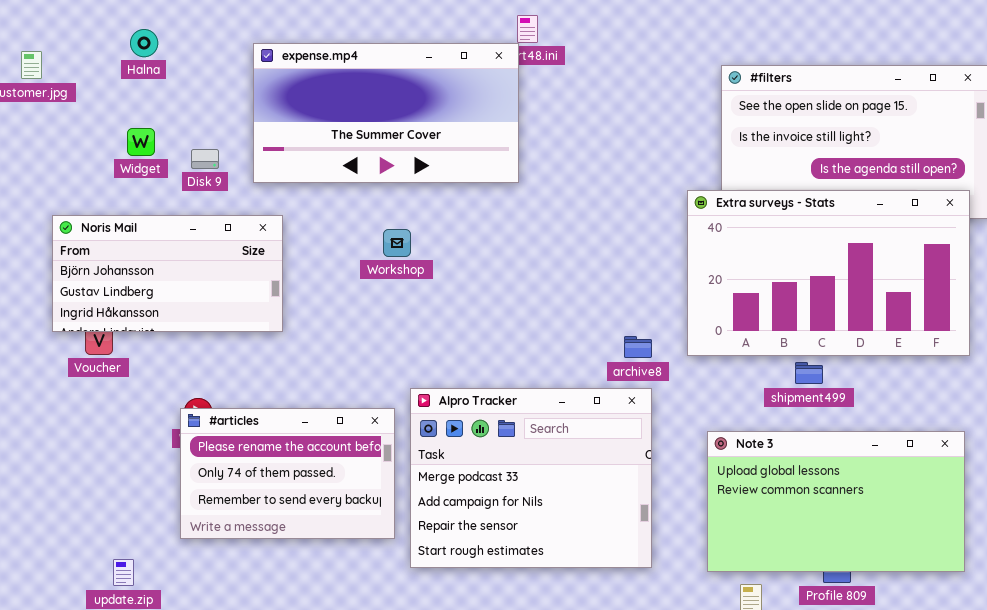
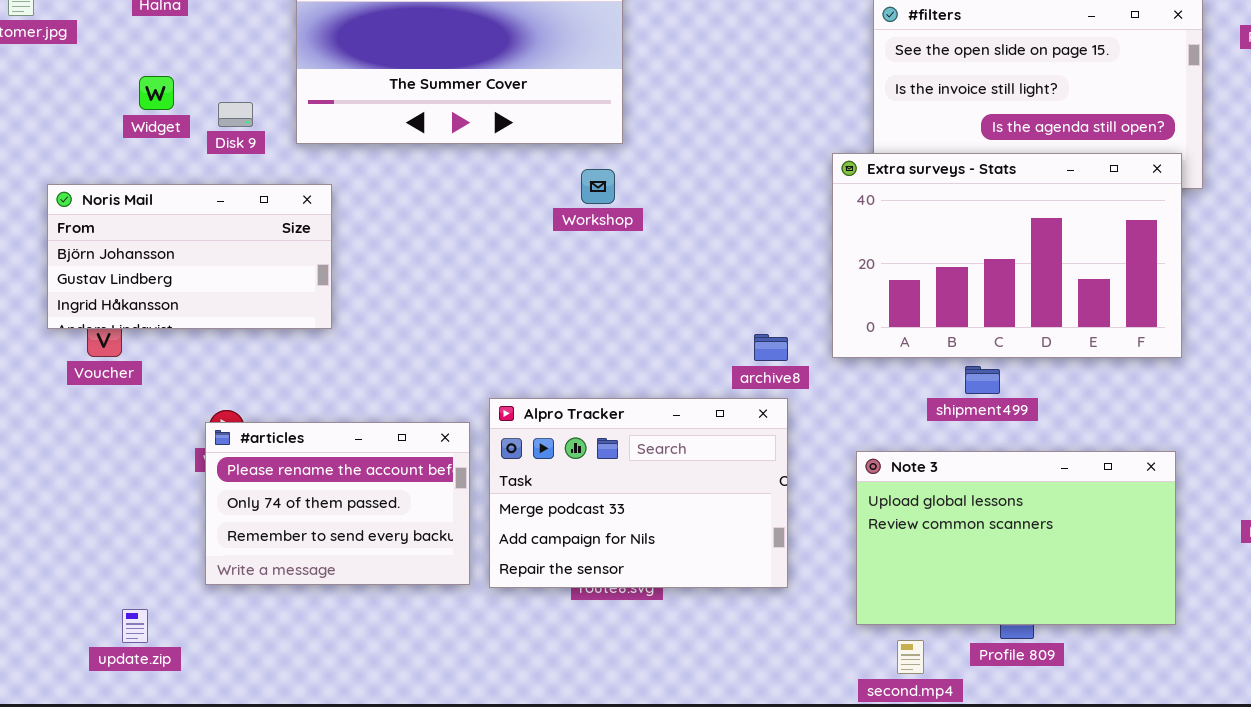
Workshop: [383,229,411,257] -> [581,169,615,204], moved
Alpro Tracker: [410,388,652,568] -> [489,398,788,588], resized

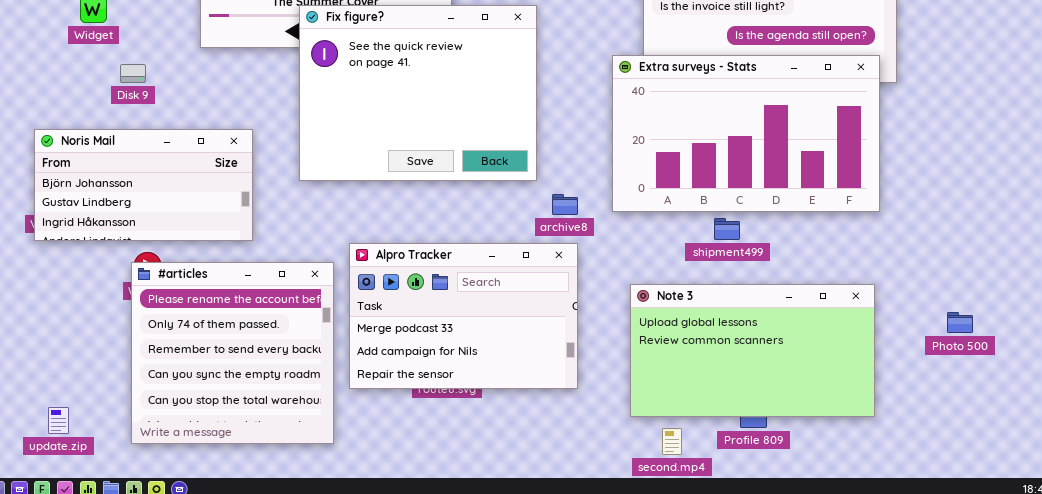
Fix figure?: none -> [299,5,537,181], opened
Disk 9: [218,102,253,127] -> [120,64,146,83], moved
Noris Mail: [47,184,332,329] -> [34,129,253,241], moved
#articles: [205,422,470,585] -> [131,262,334,444], resized
update.zip: [122,609,148,643] -> [48,407,69,434], moved

